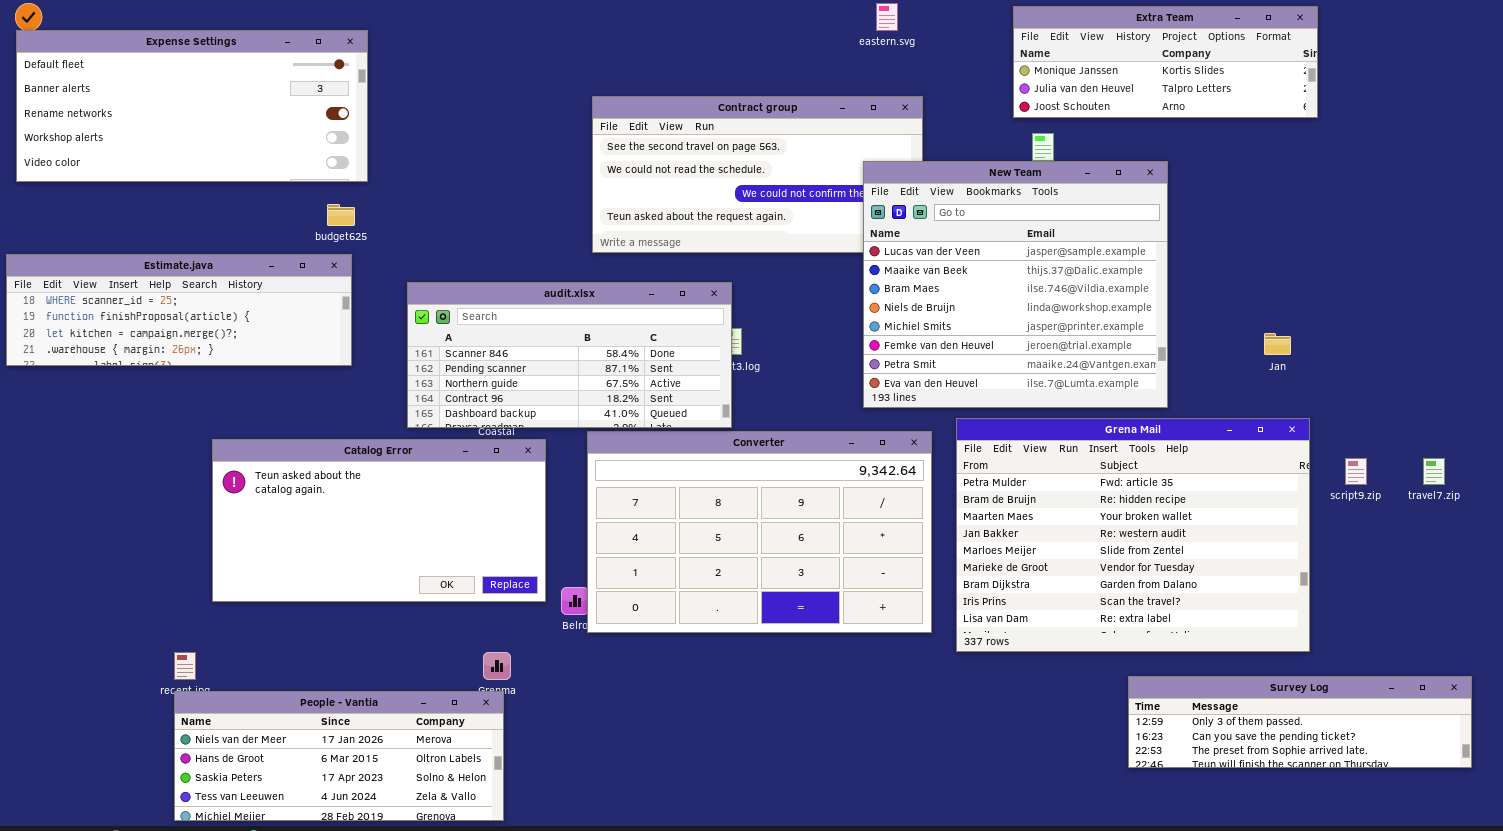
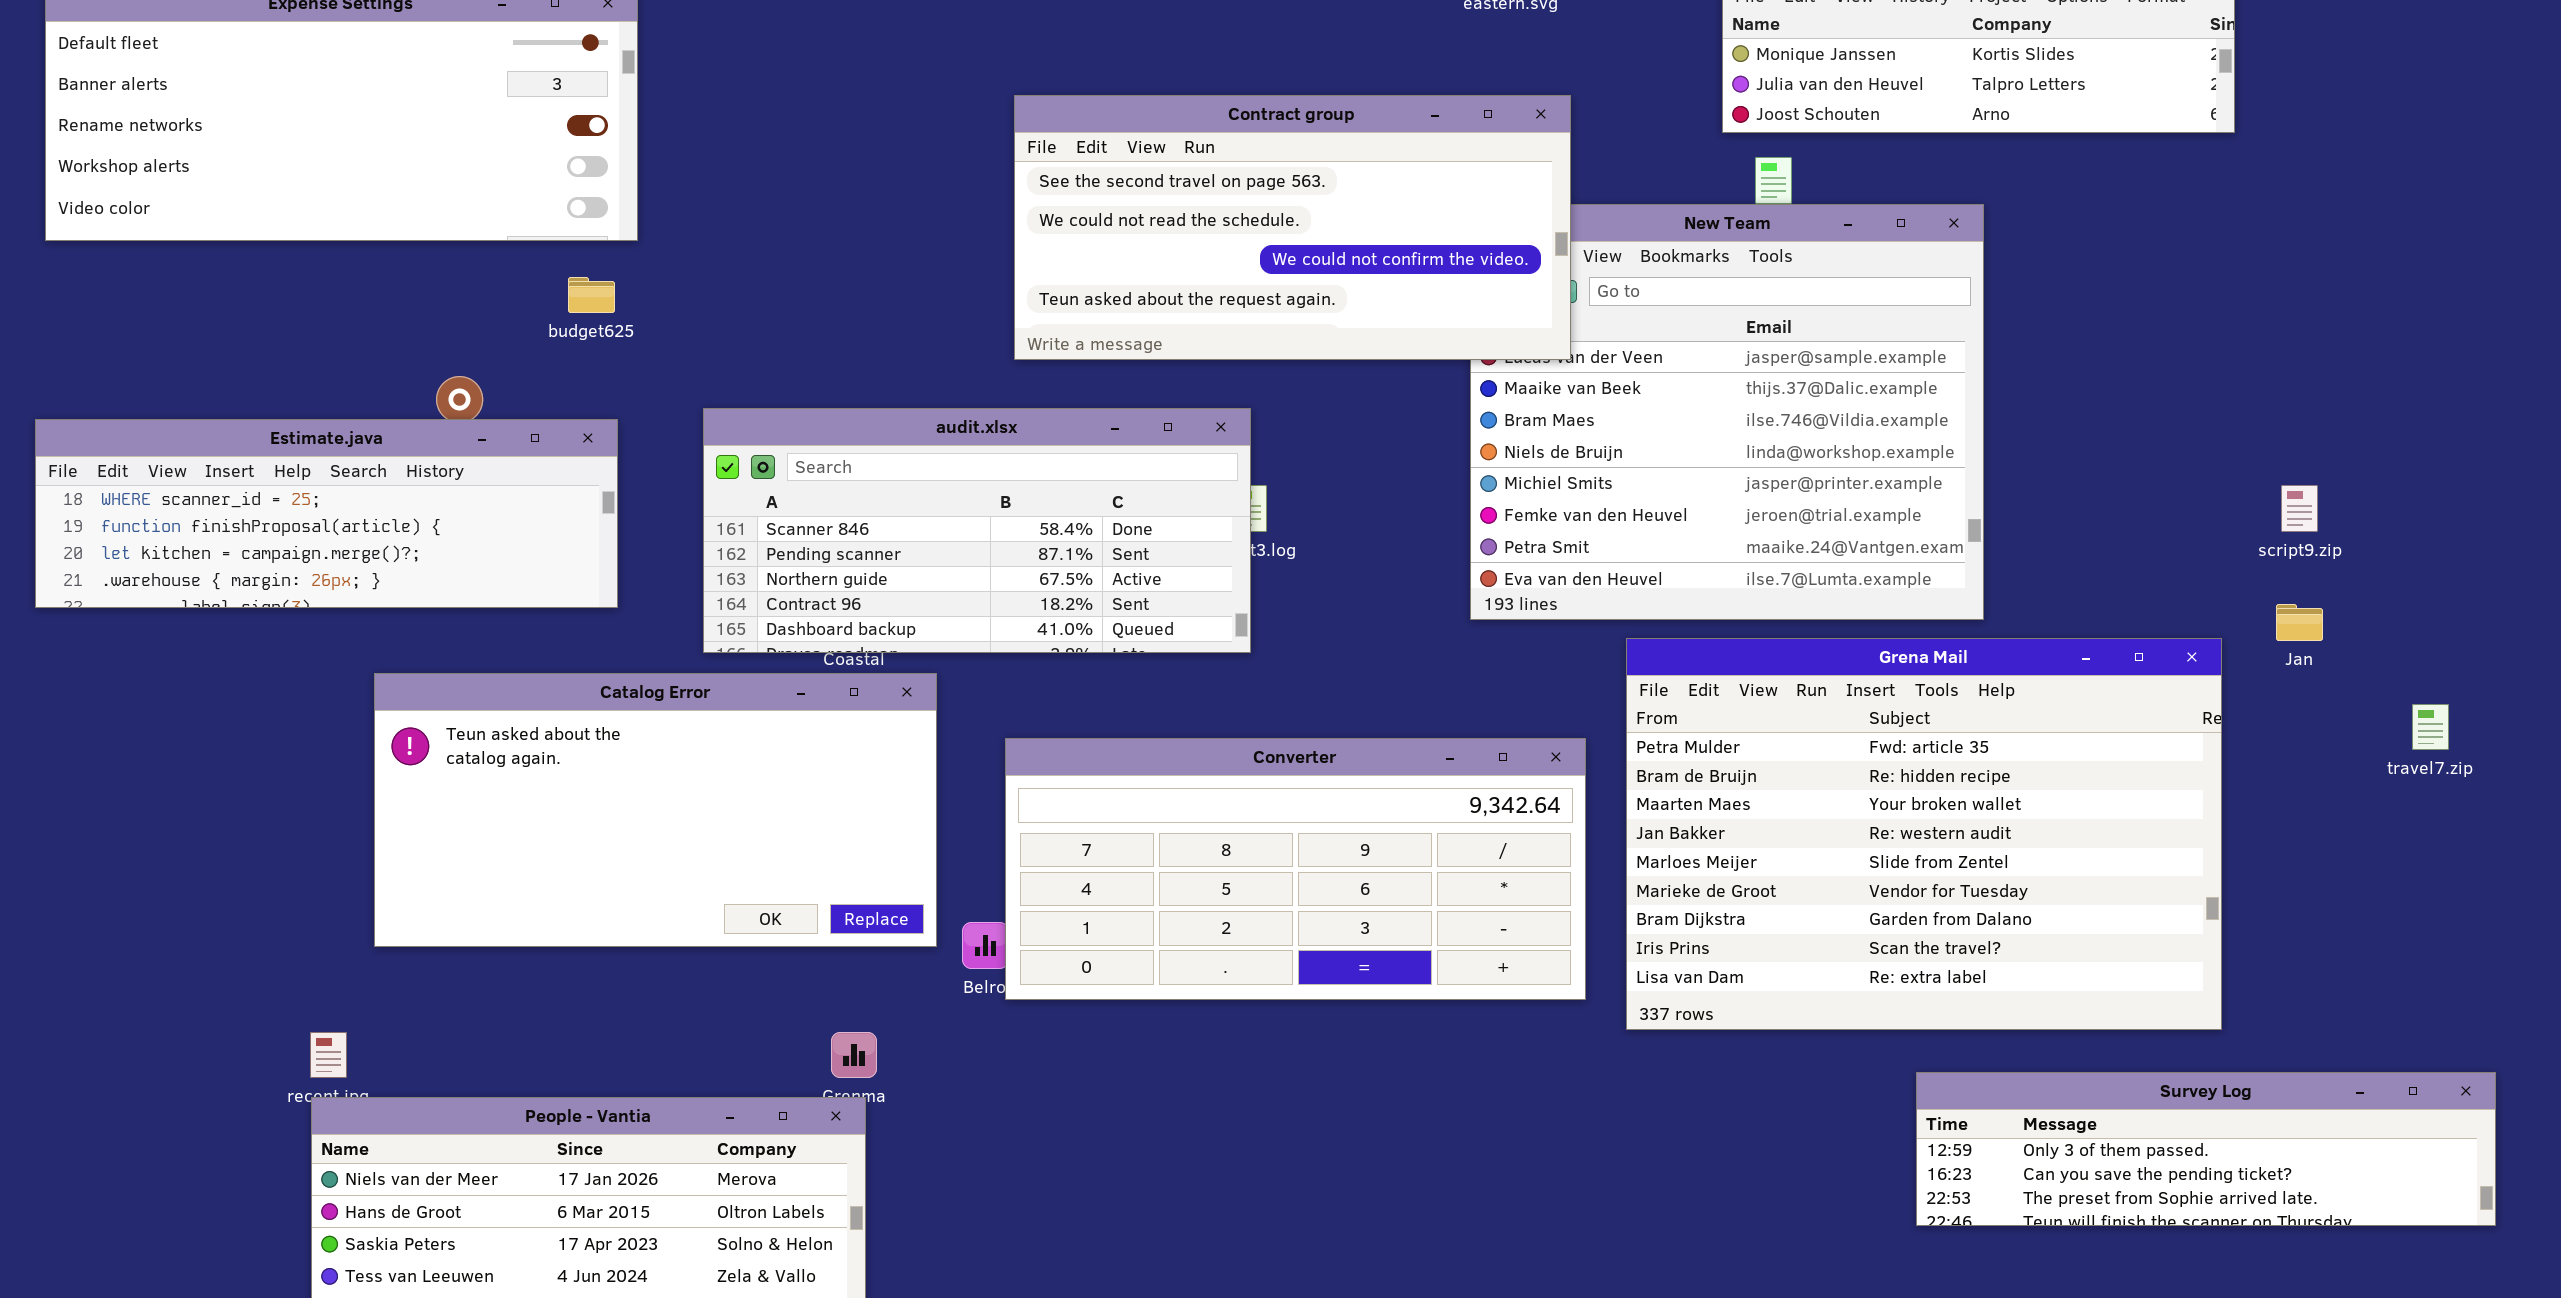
Contract group: [592,96,923,253] -> [1014,95,1571,360], raised
Estimate.java: [6,254,352,366] -> [35,419,618,608], moved
Jan: [1264,333,1291,355] -> [2276,604,2323,641], moved
Converter: [587,431,932,633] -> [1005,738,1586,1000], resized
script9.zip: [1345,458,1367,485] -> [2281,485,2318,532], moved

